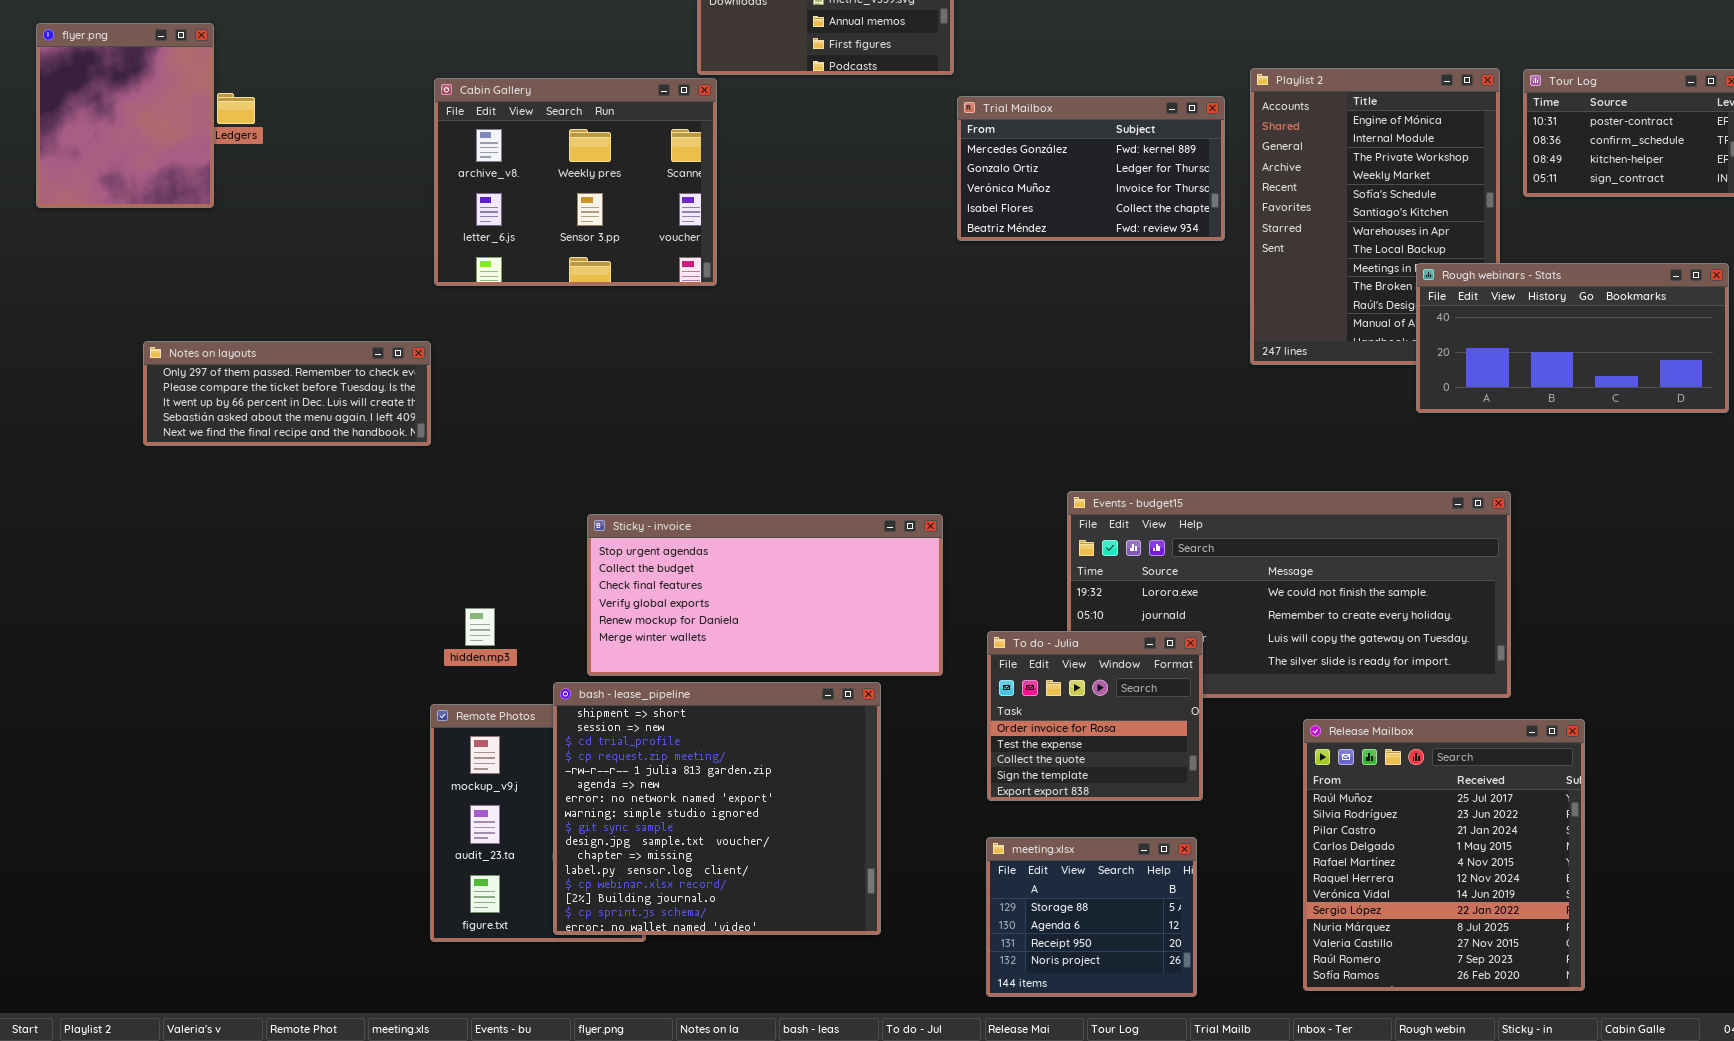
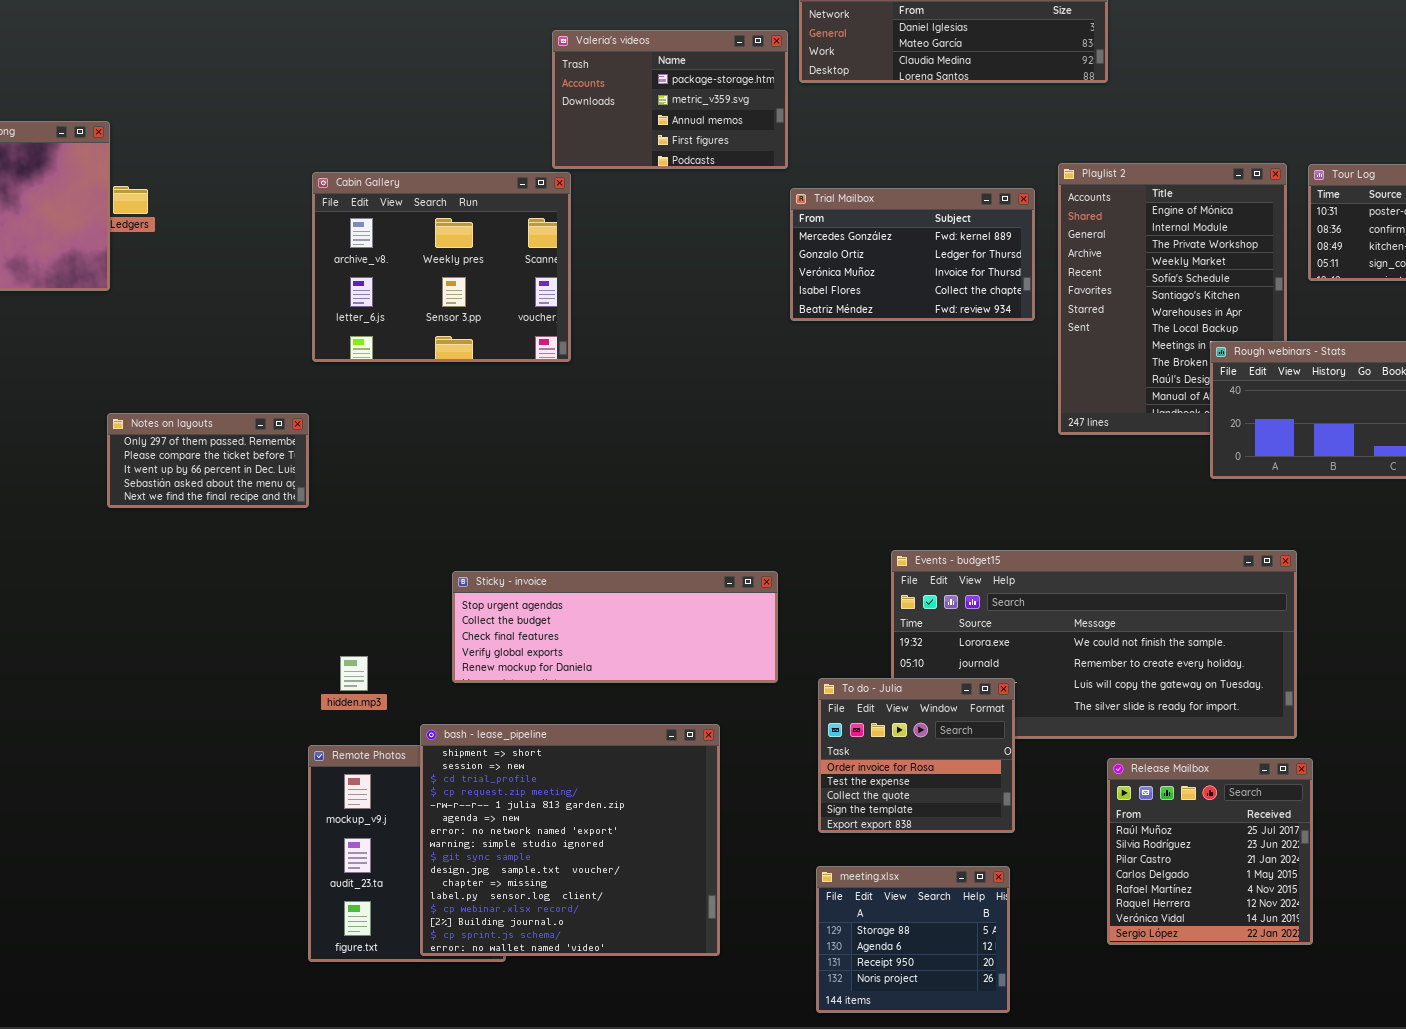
Notes on layouts: [143,341,431,446] -> [107,413,309,508], resized
Sticky - invoice: [587,514,943,676] -> [452,571,778,683], resized
Release Mailbox: [1303,719,1585,991] -> [1107,758,1313,945], resized

